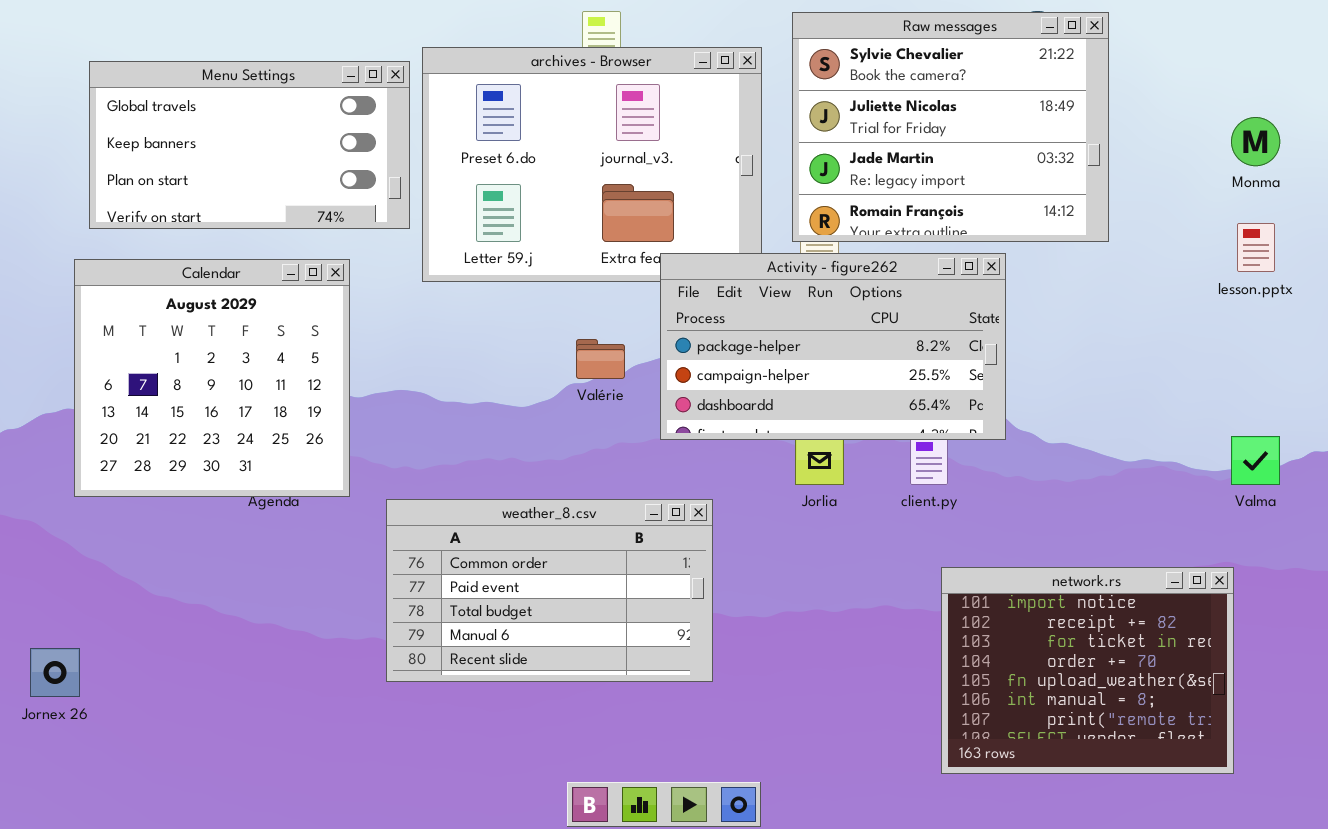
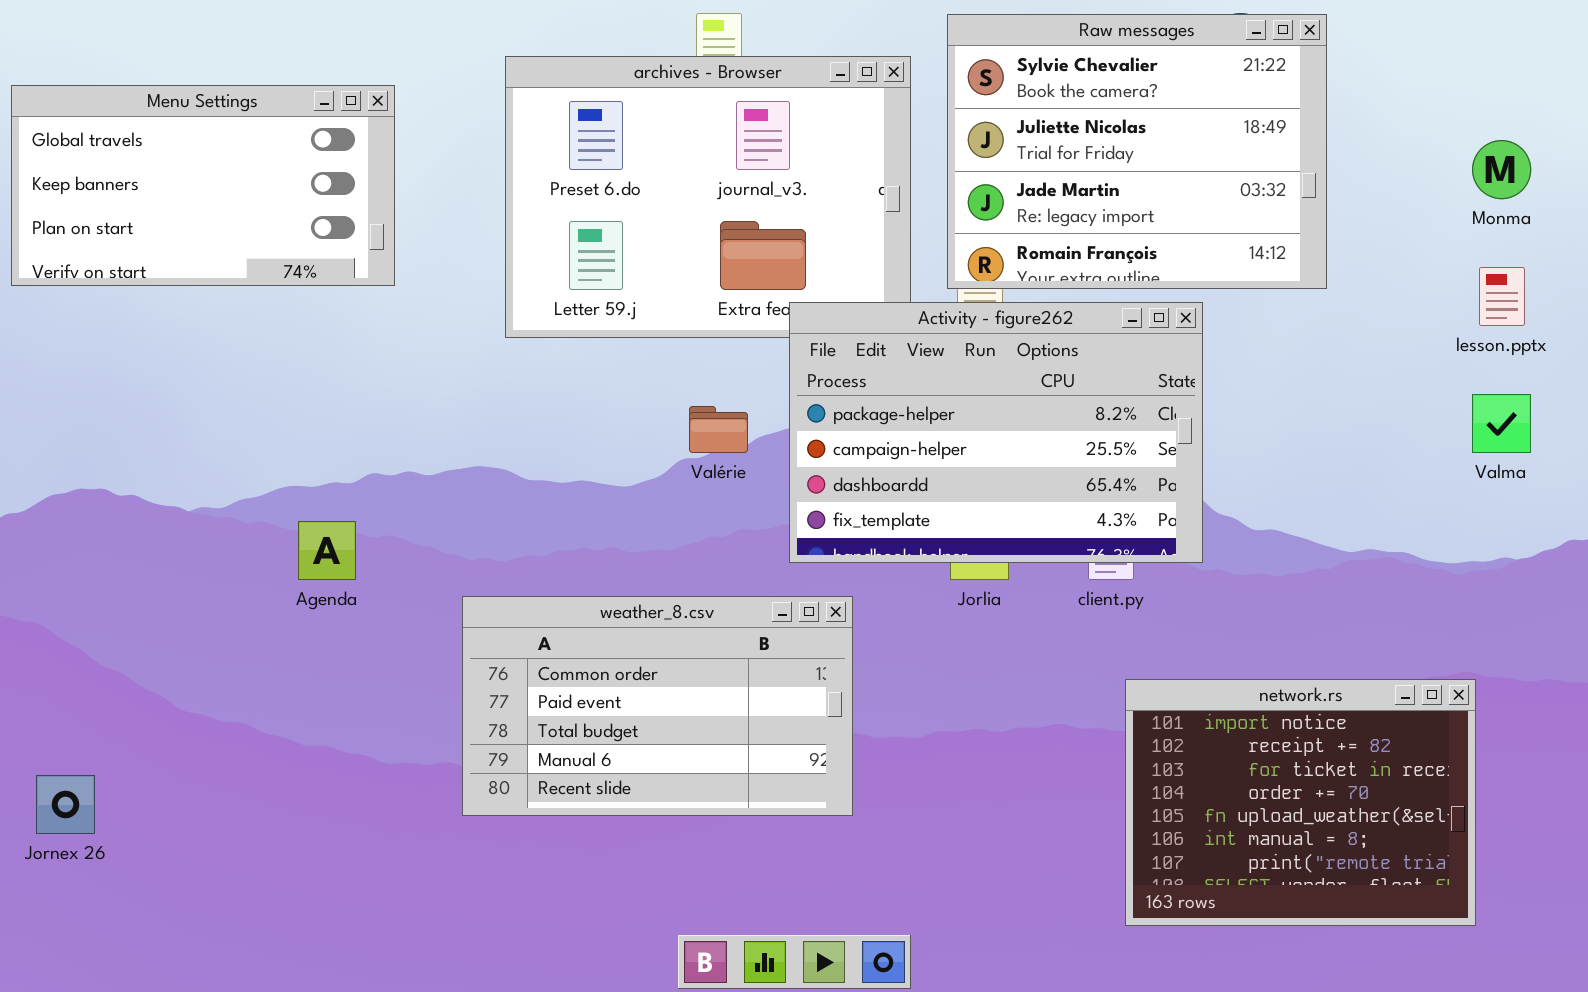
Menu Settings: [89,61,410,229] -> [11,85,395,286], moved
Activity - figure262: [660,253,1006,440] -> [789,302,1203,563], resized
Calendar: [74,259,350,497] -> none, closed
Valma: [1231,436,1280,485] -> [1472,394,1531,453], moved

